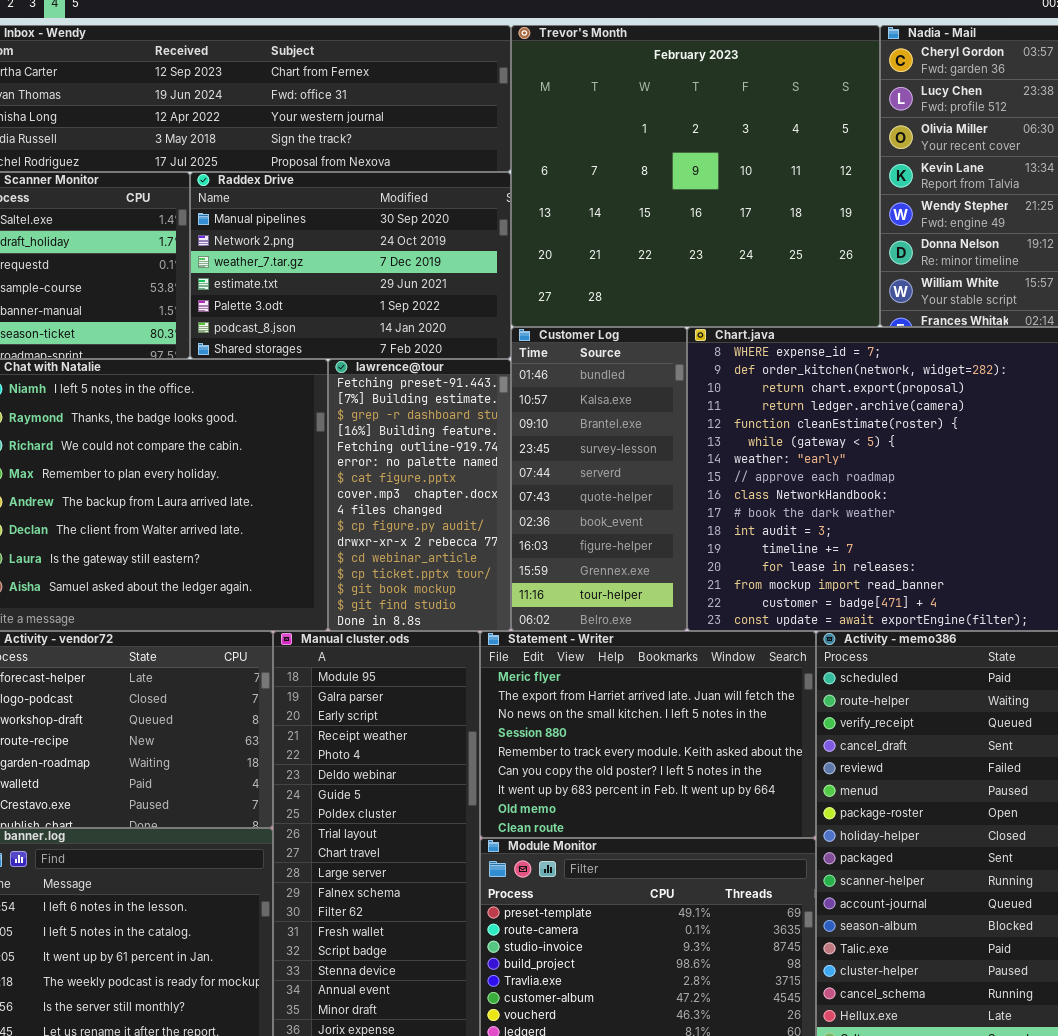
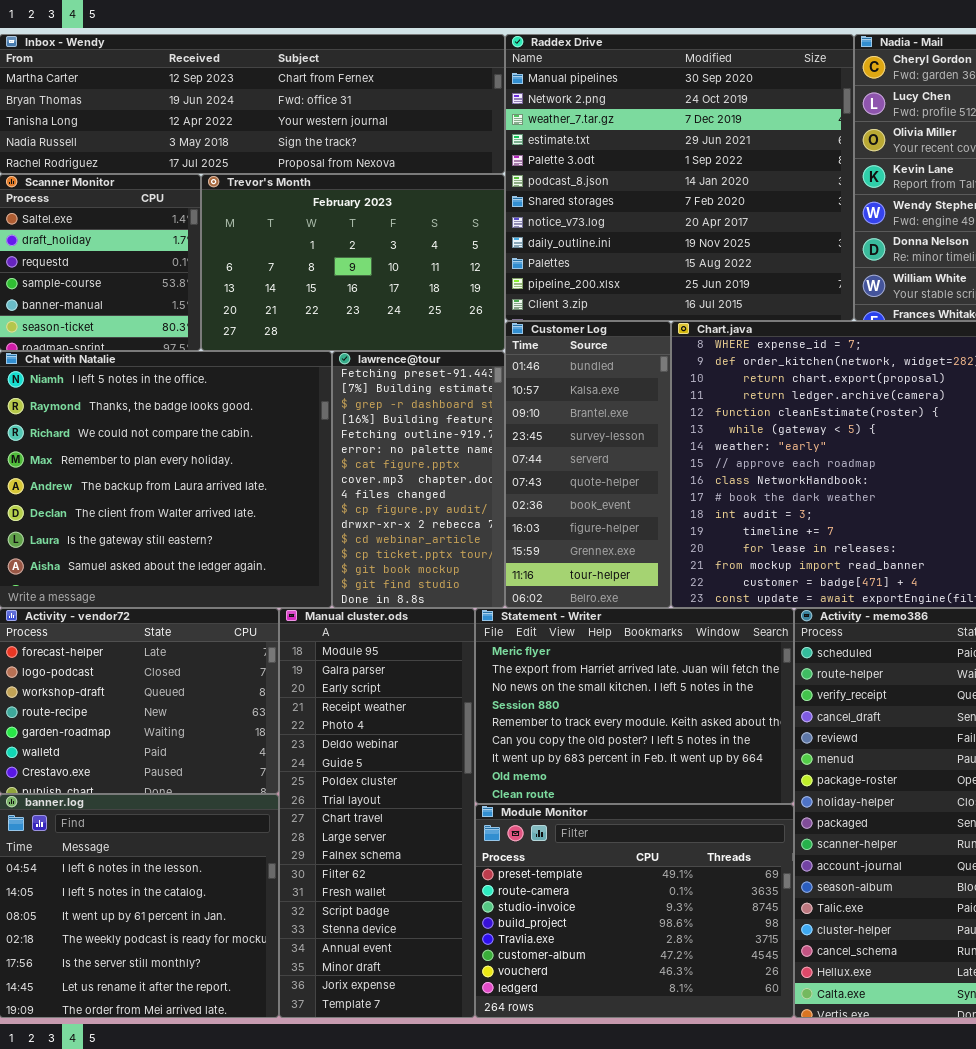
Trevor's Month: [511,25,880,327] -> [201,174,505,351], moved, resized
Raddex Drive: [190,172,511,359] -> [505,34,854,321], moved, resized

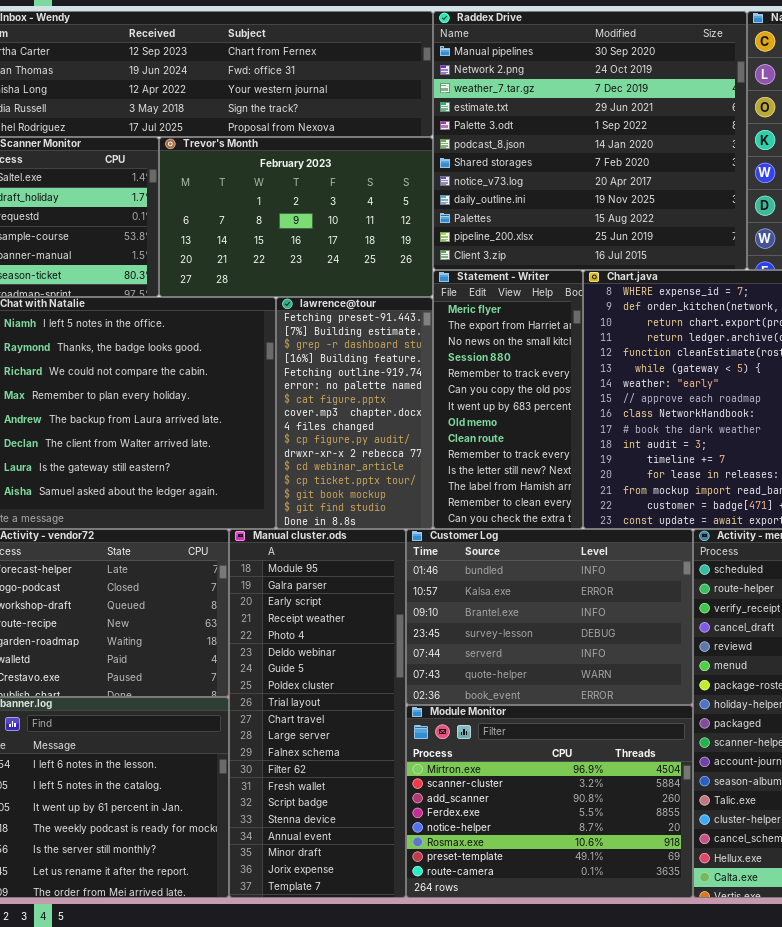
Customer Log: [505,321,671,608] -> [406,529,693,705], moved, resized
Statement - Writer: [475,608,794,804] -> [433,270,583,529], moved, resized
Module Monitor: [475,804,794,1018] -> [406,705,693,898], scrolled up 6 rows

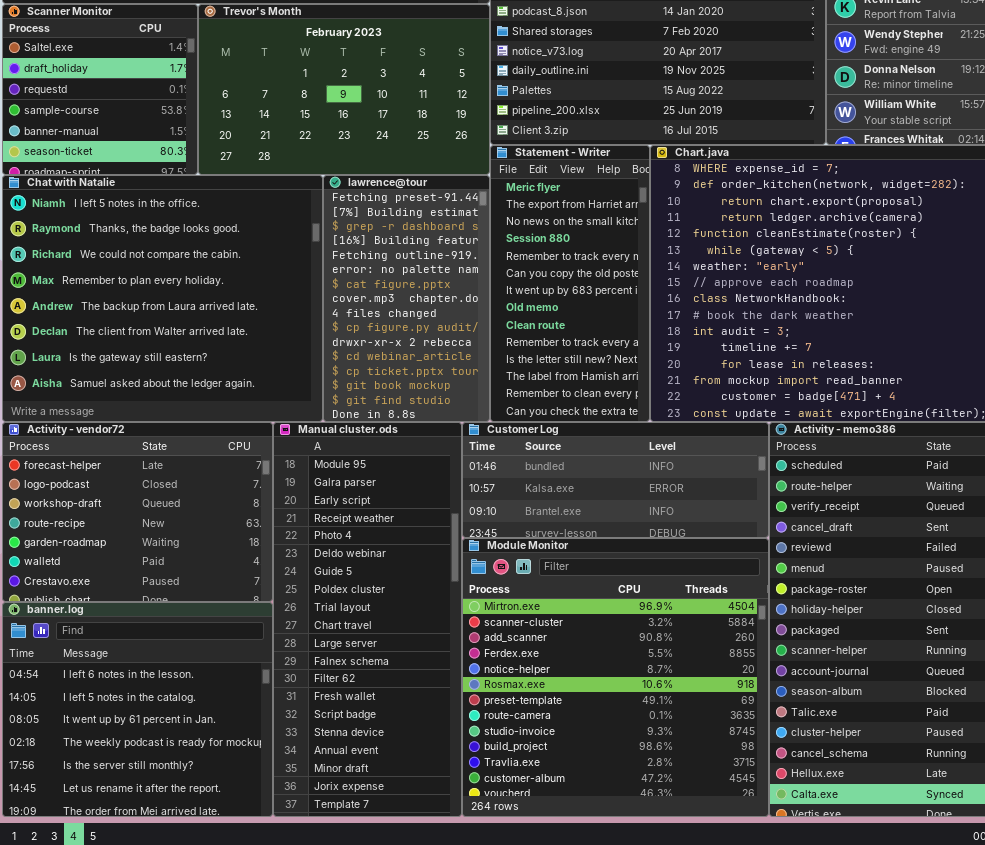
Customer Log: [406,529,693,705] -> [462,422,769,538], resized
Module Monitor: [406,705,693,898] -> [462,538,769,817], resized

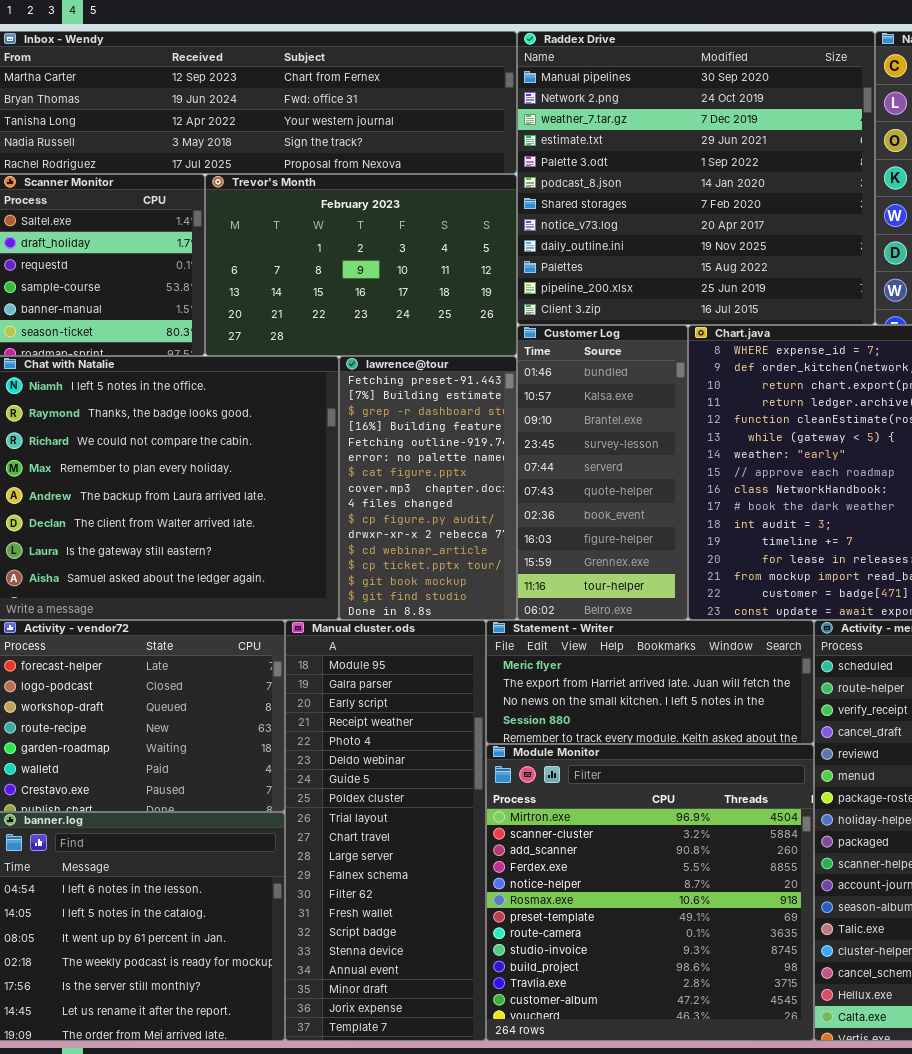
Statement - Writer: [490,145,650,422] -> [486,620,814,744], moved, resized
Customer Log: [462,422,769,538] -> [517,325,688,620], moved, resized

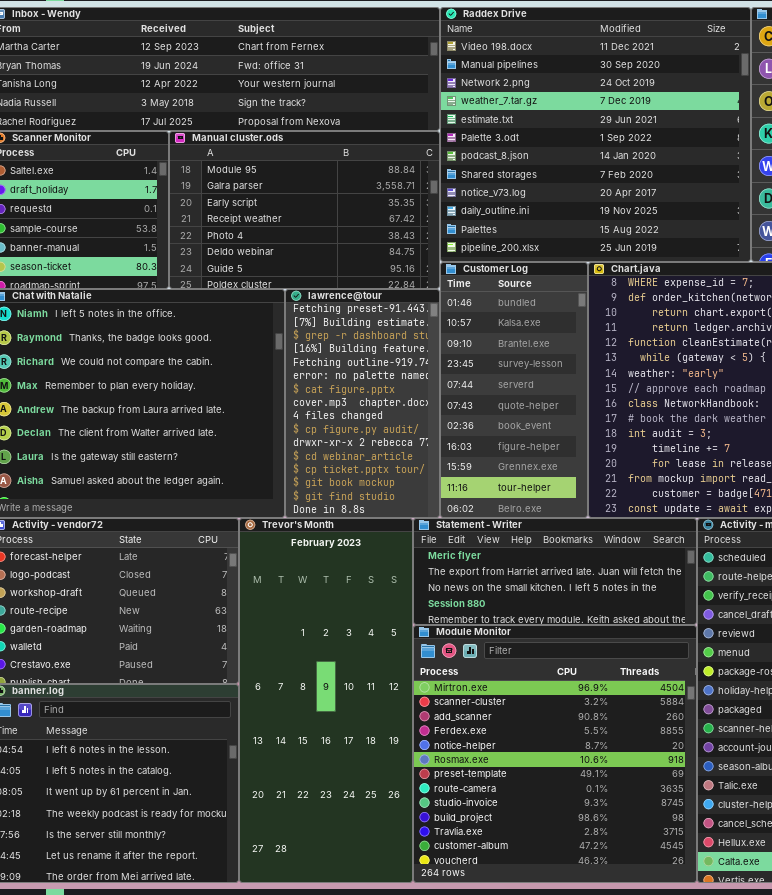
Raddex Drive: [517,31,875,325] -> [440,7,751,262], scrolled up 1 row
Trevor's Month: [205,174,517,356] -> [239,518,413,883], moved, resized
Manual cluster.ods: [285,620,486,1041] -> [169,131,440,289], moved, resized

